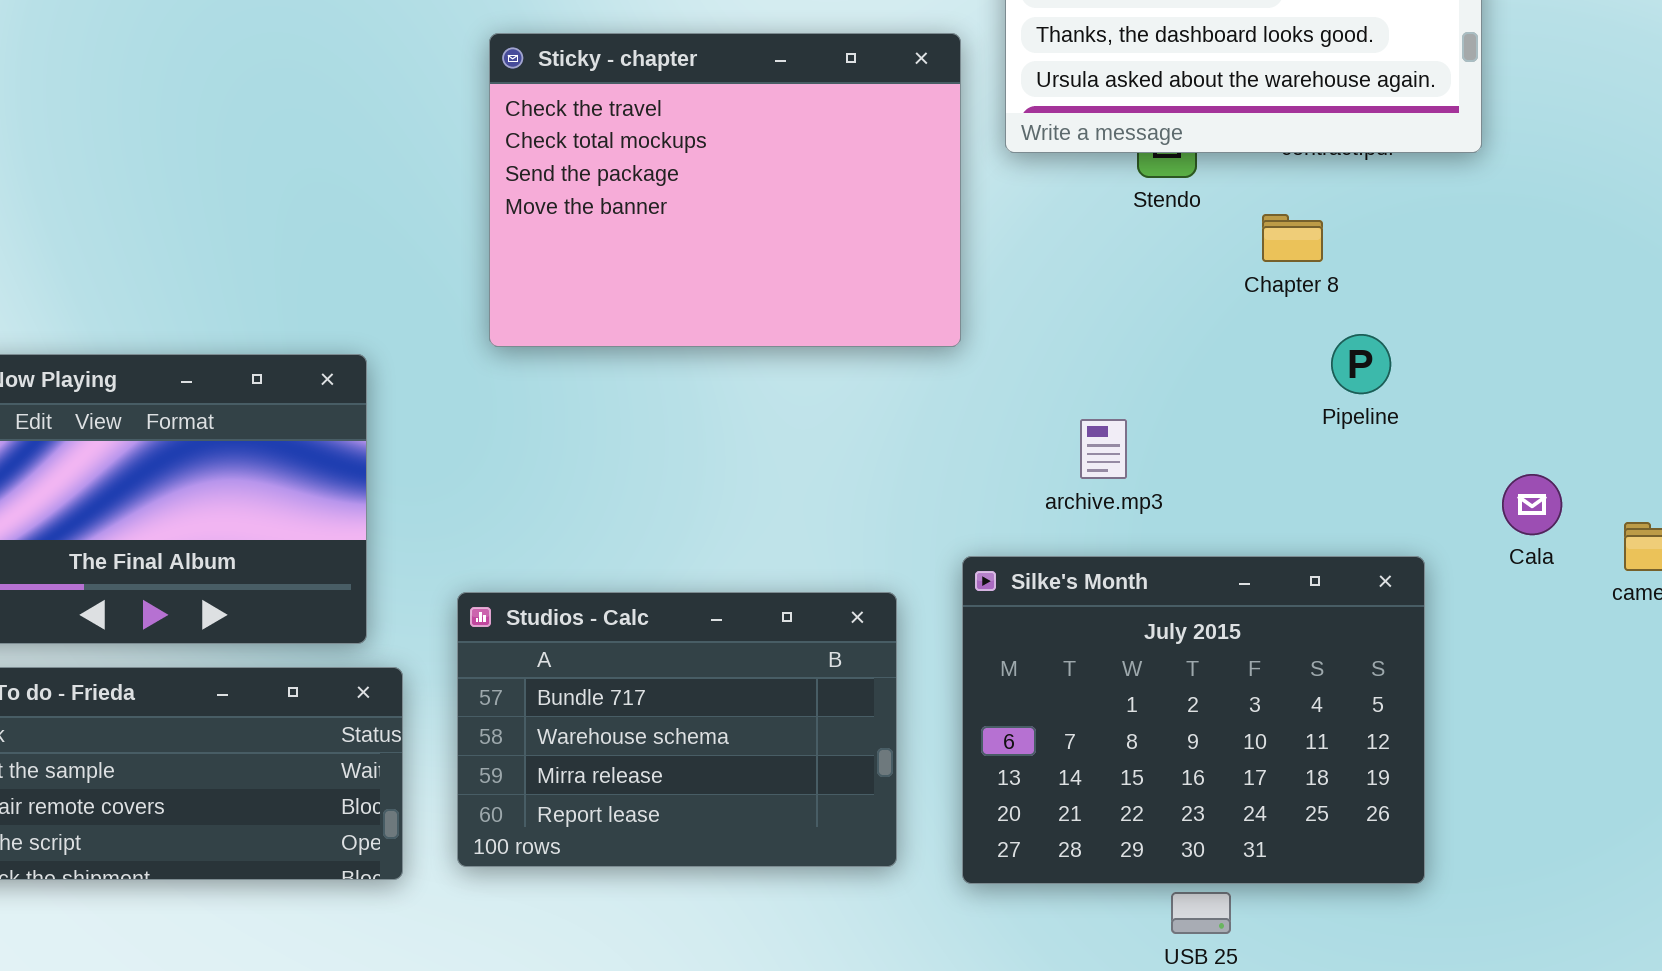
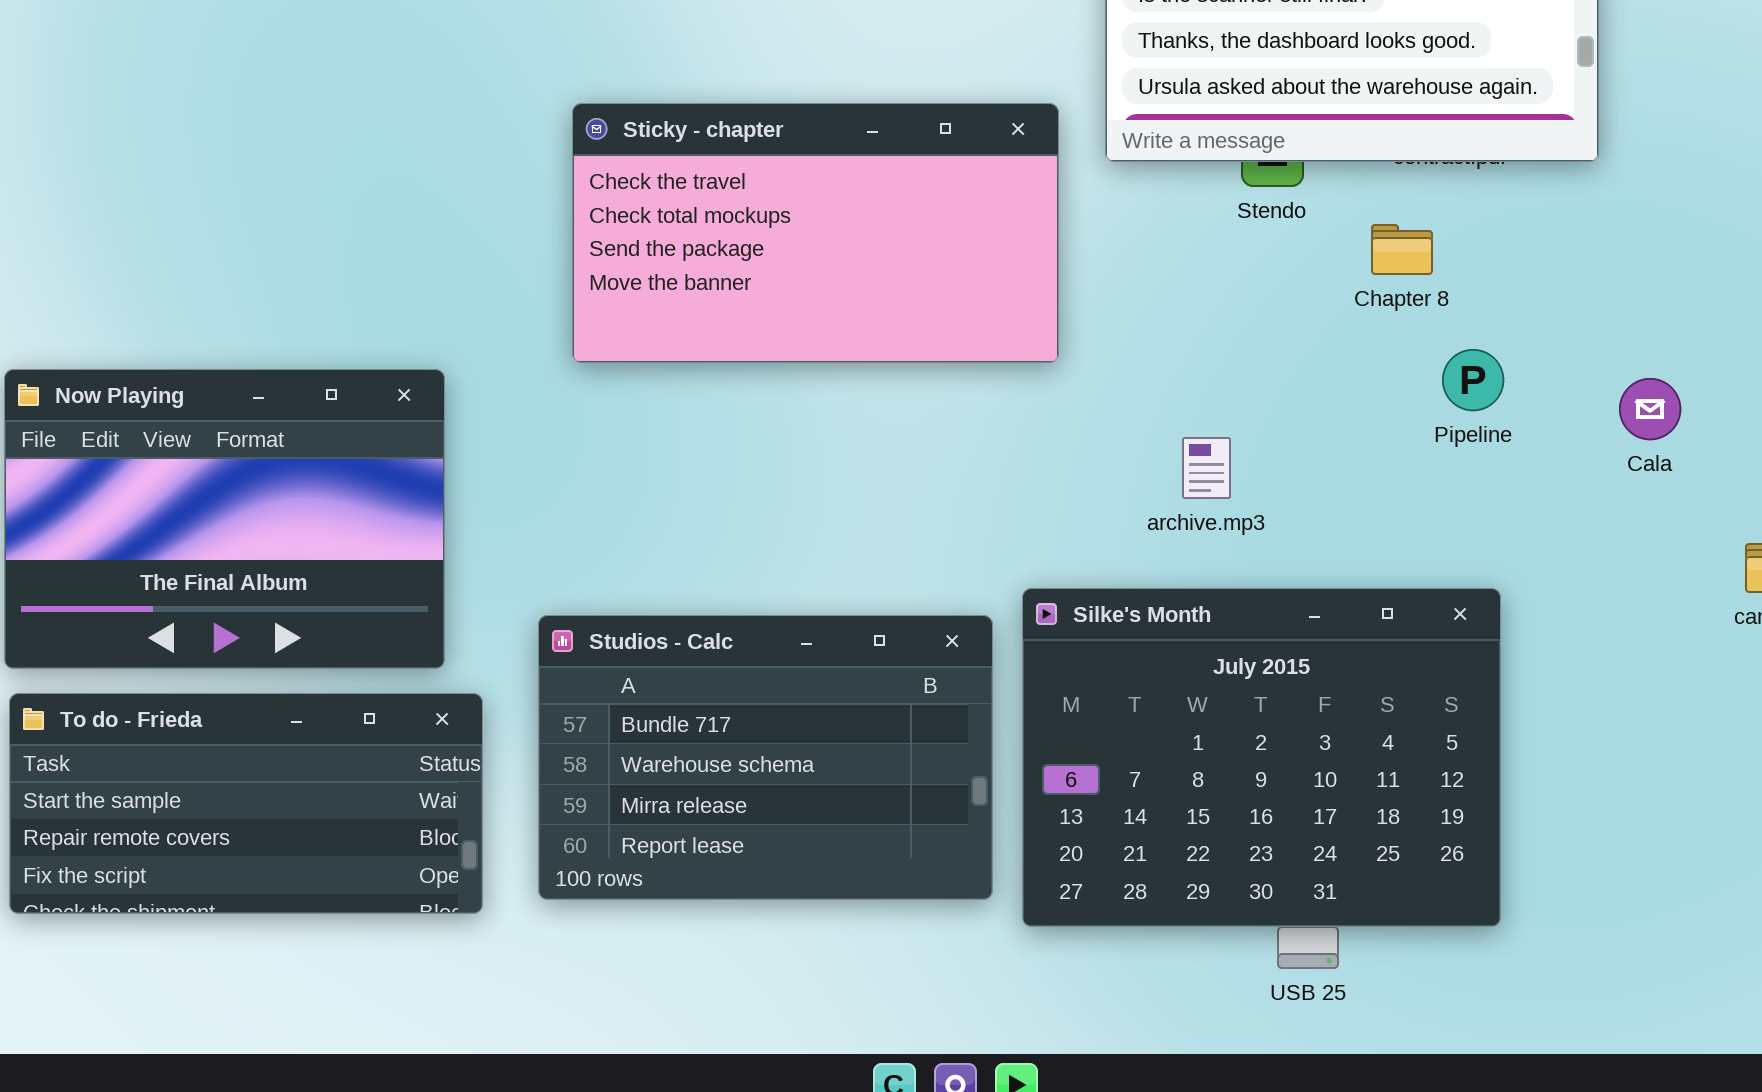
Sticky - chapter: [489,33,961,347] -> [572,103,1059,363], resized
Cala: [1502,474,1562,535] -> [1619,378,1681,440], moved
Silke's Month: [962,556,1425,884] -> [1022,588,1501,927], moved

